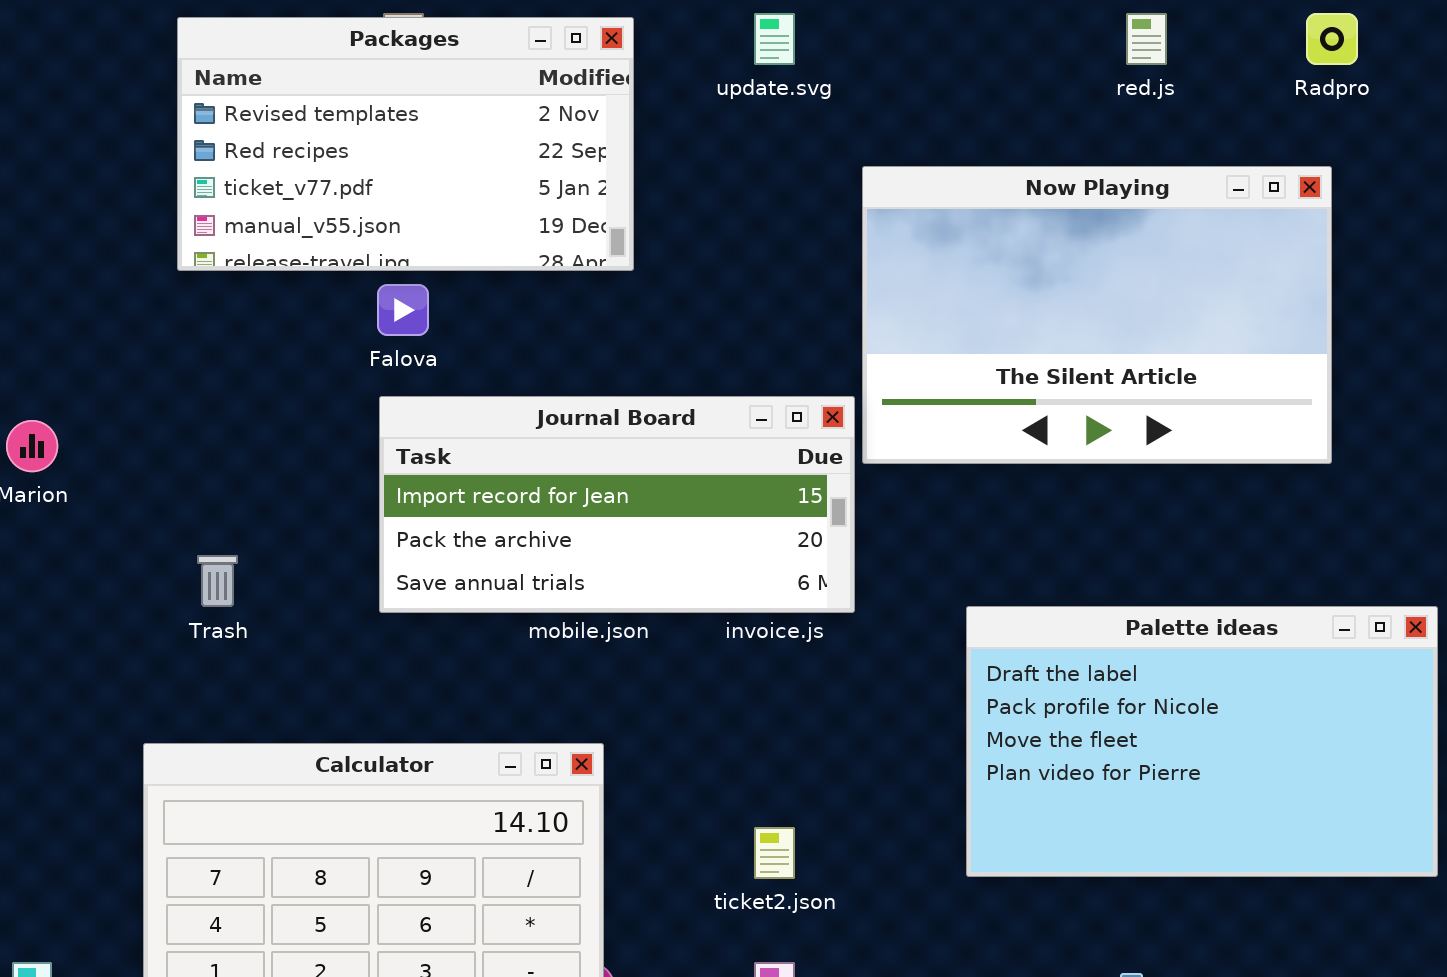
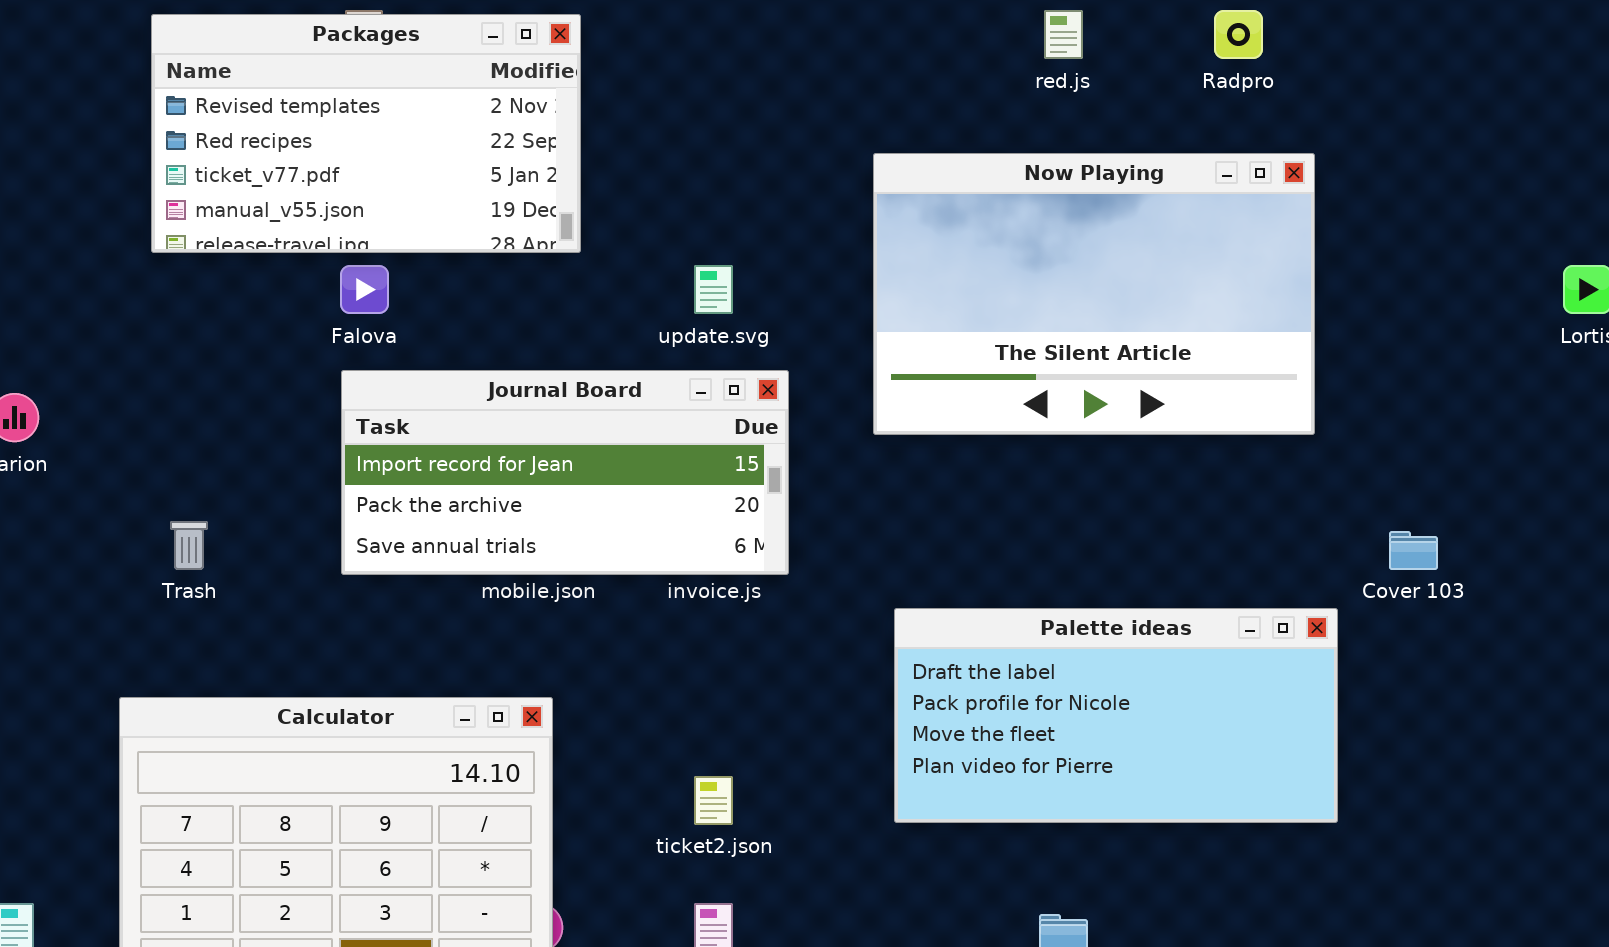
update.svg: [754,13,795,65] -> [694,265,733,314], moved
Now Playing: [862,166,1332,464] -> [873,153,1315,435], moved
Palette ideas: [966,606,1438,877] -> [894,608,1338,823], resized

